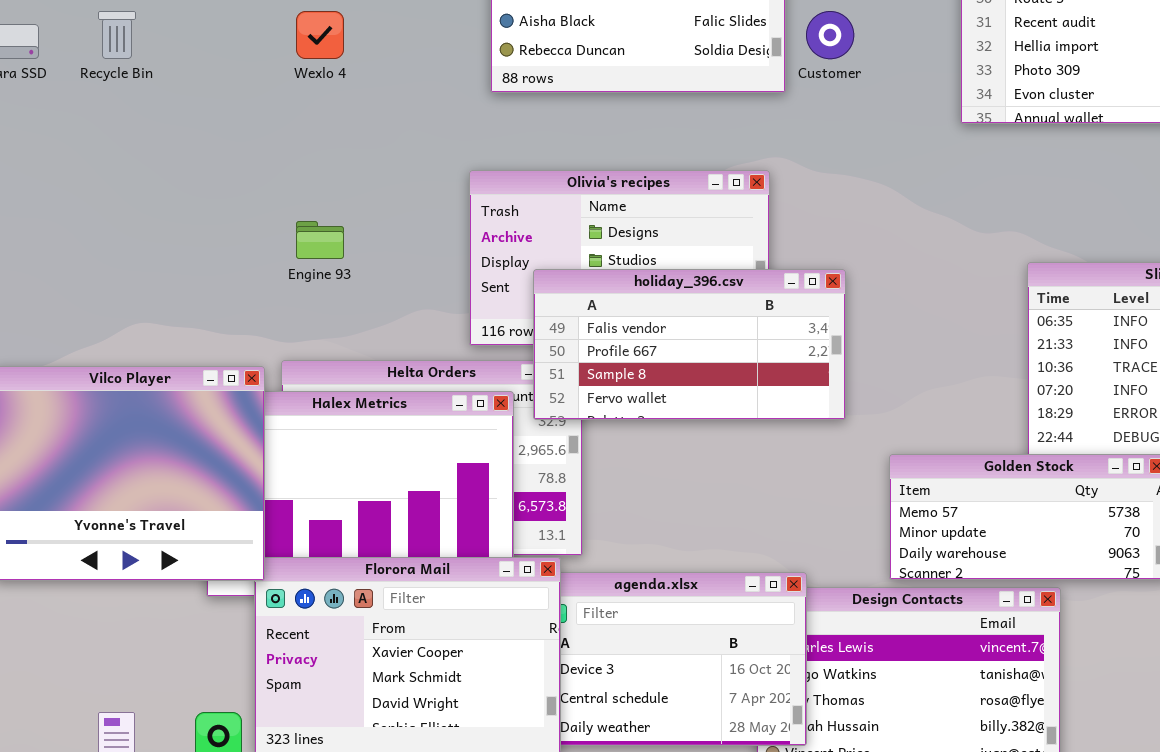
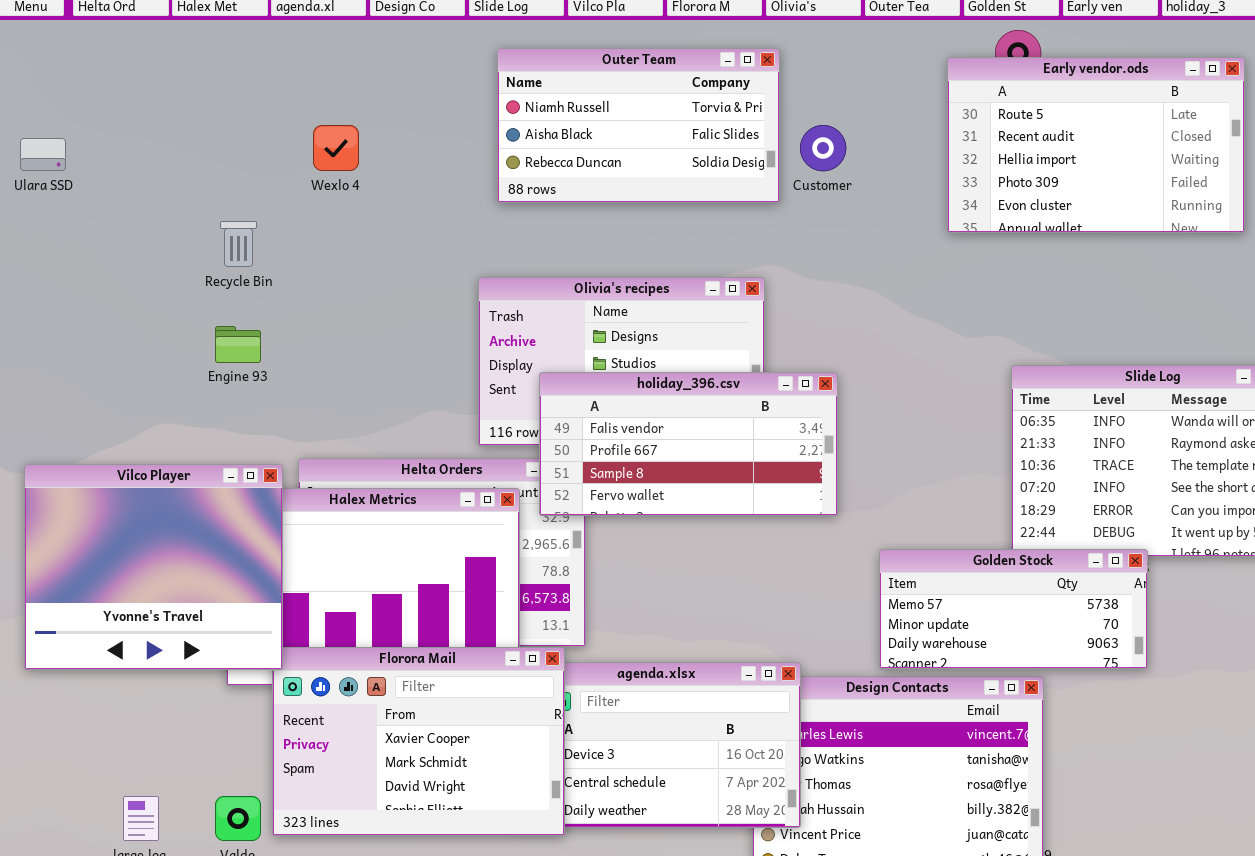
Recycle Bin: [98,11,136,59] -> [220,221,257,267], moved
Engine 93: [296,221,344,259] -> [215,326,261,363], moved

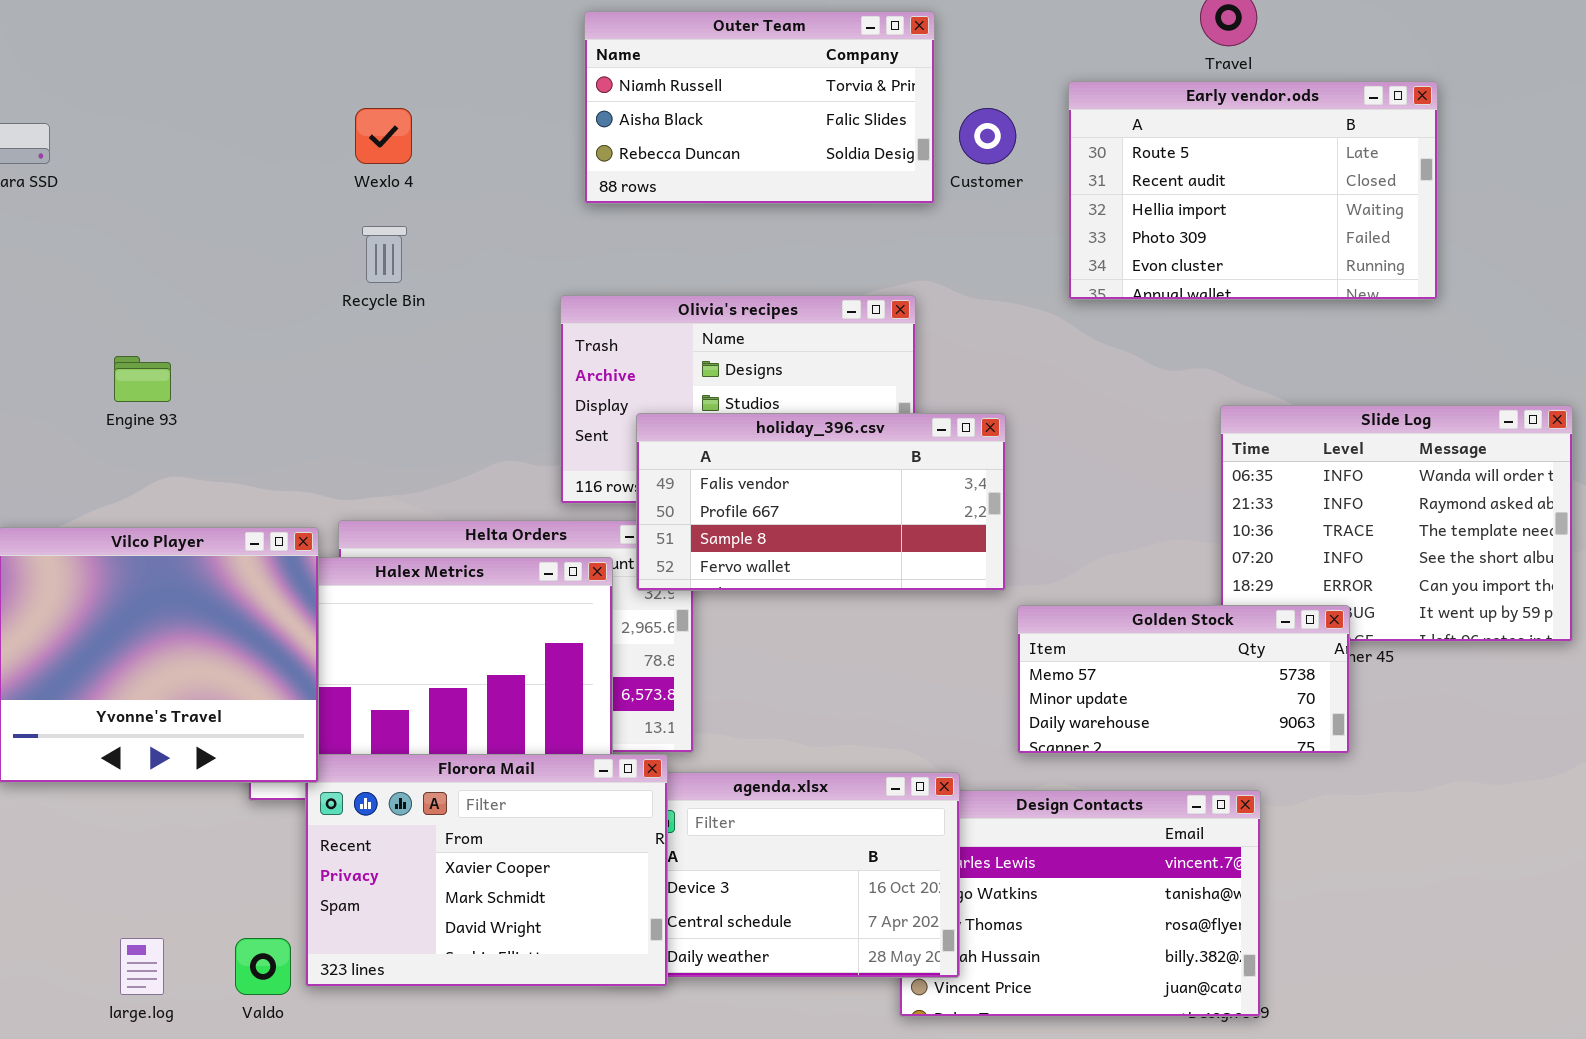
Early vendor.ods: [947,57,1245,233] -> [1068,81,1438,300], moved
Recycle Bin: [220,221,257,267] -> [362,226,407,283], moved
Engine 93: [215,326,261,363] -> [114,356,171,402], moved
Golden Stock: [879,549,1148,669] -> [1017,605,1350,754], moved

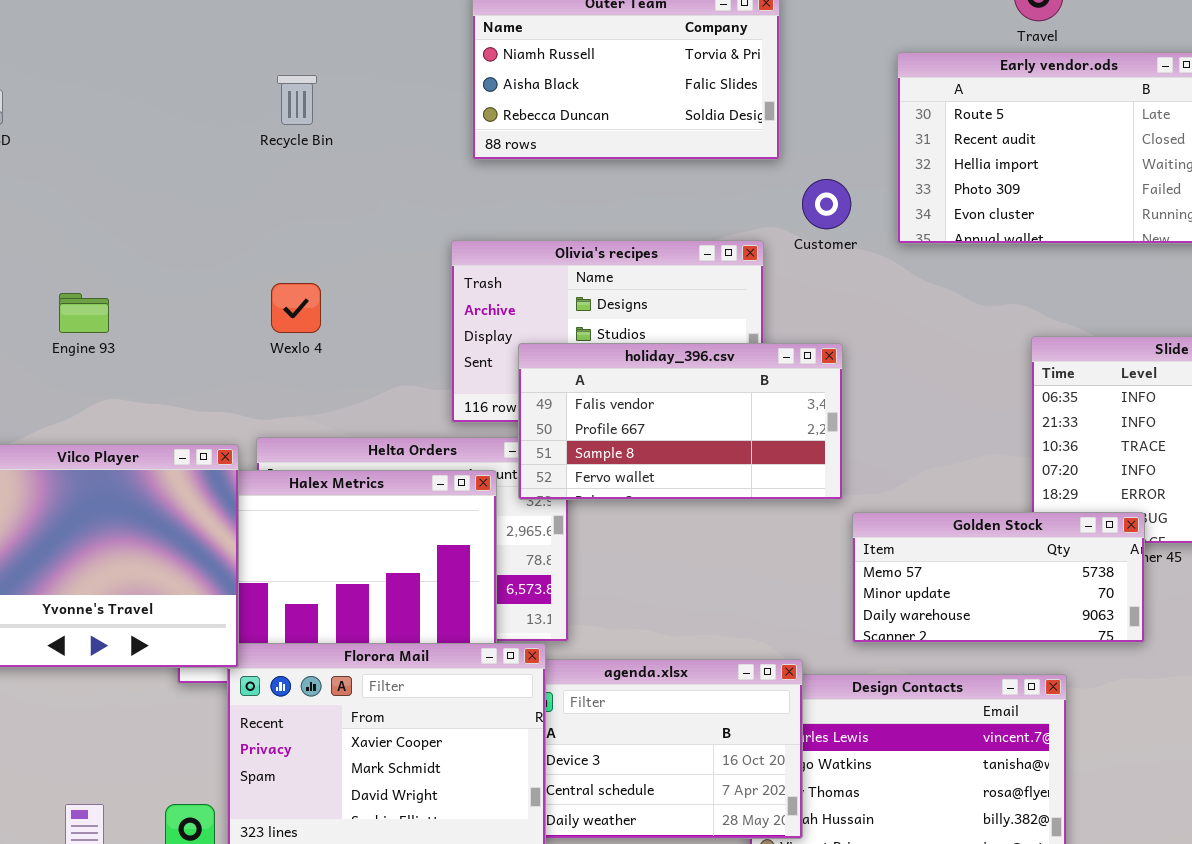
Wexlo 4: [355,108,412,164] -> [271,283,321,333], moved
Customer: [959,108,1016,164] -> [802,179,851,229], moved
Recycle Bin: [362,226,407,283] -> [277,75,317,125], moved

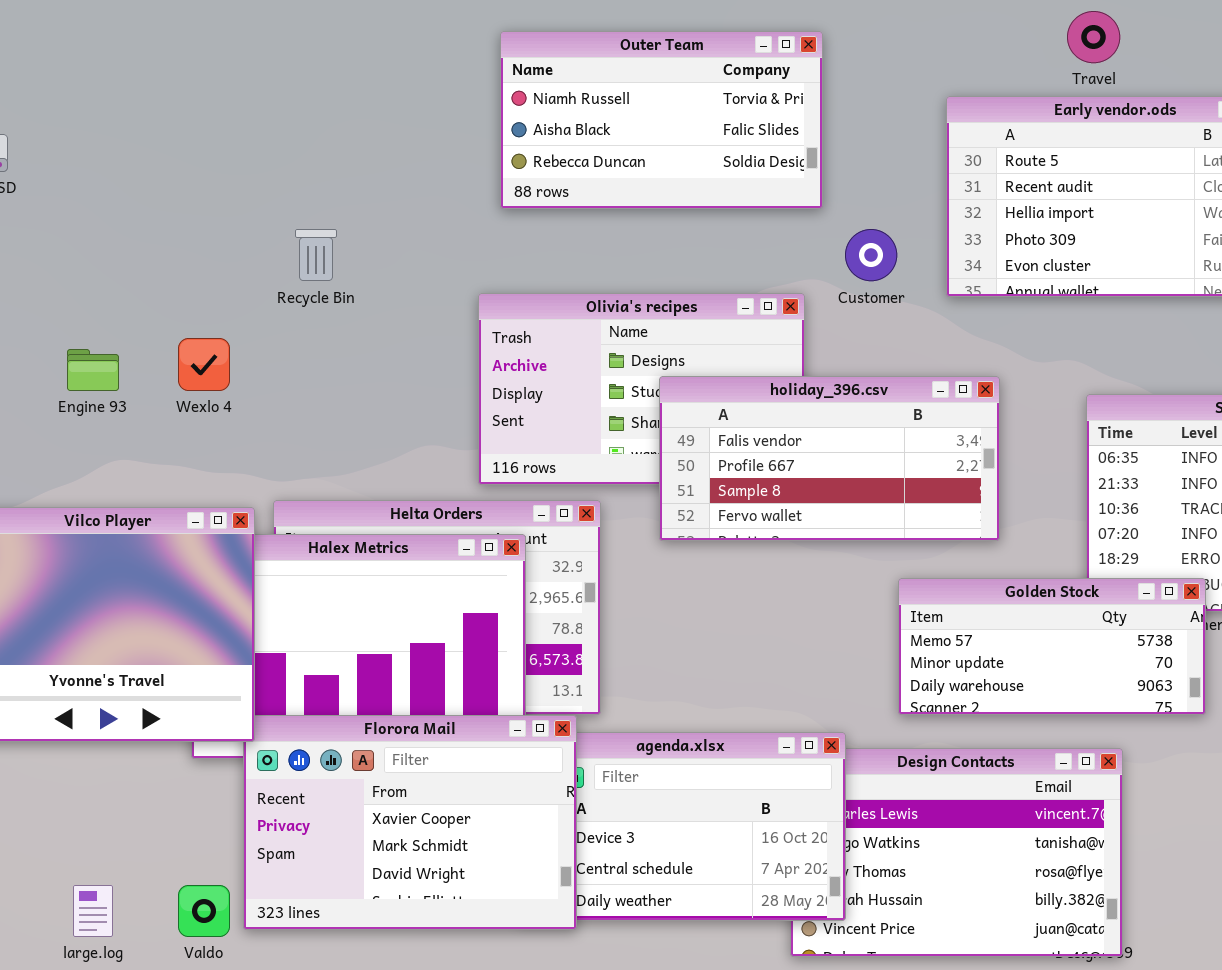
Recycle Bin: [277,75,317,125] -> [295,229,337,281], moved
Wexlo 4: [271,283,321,333] -> [178,338,230,391], moved
holiday_396.csv: [518,343,843,500] -> [659,376,1000,541], moved

